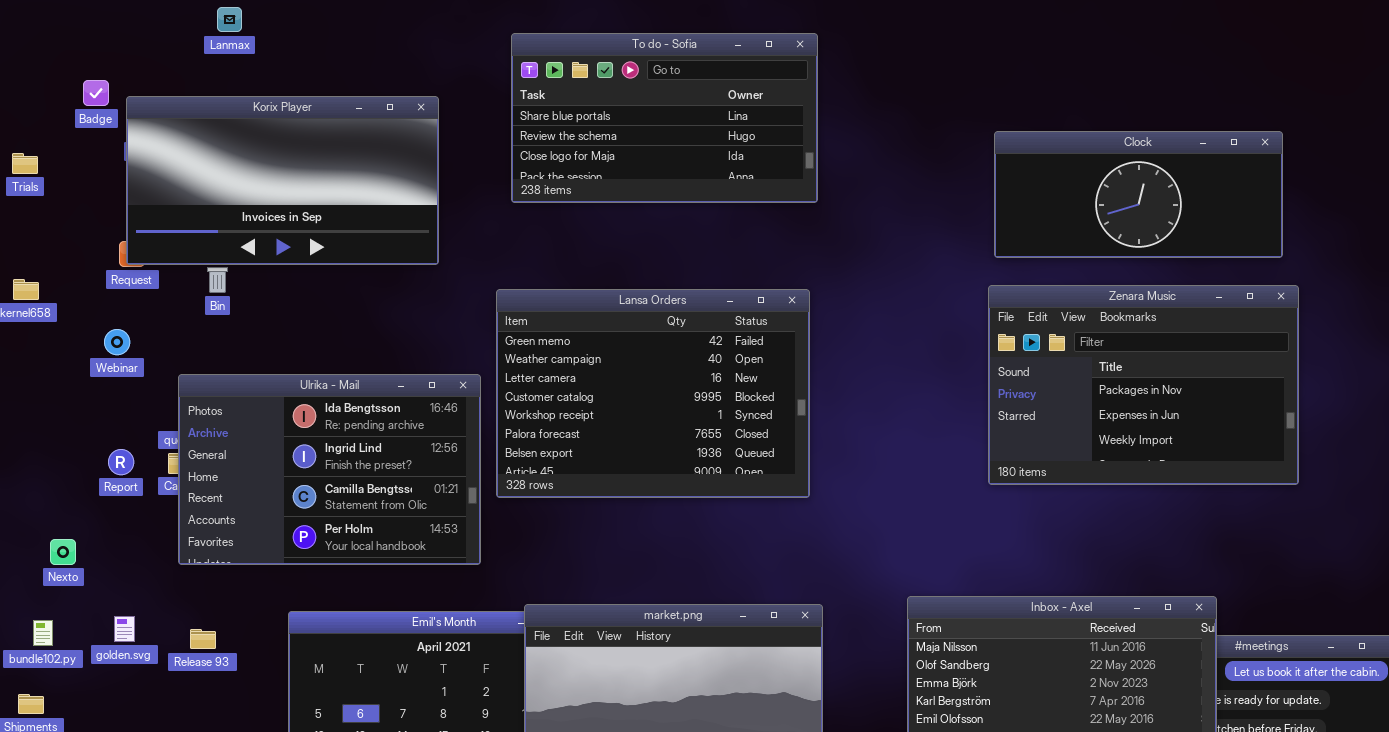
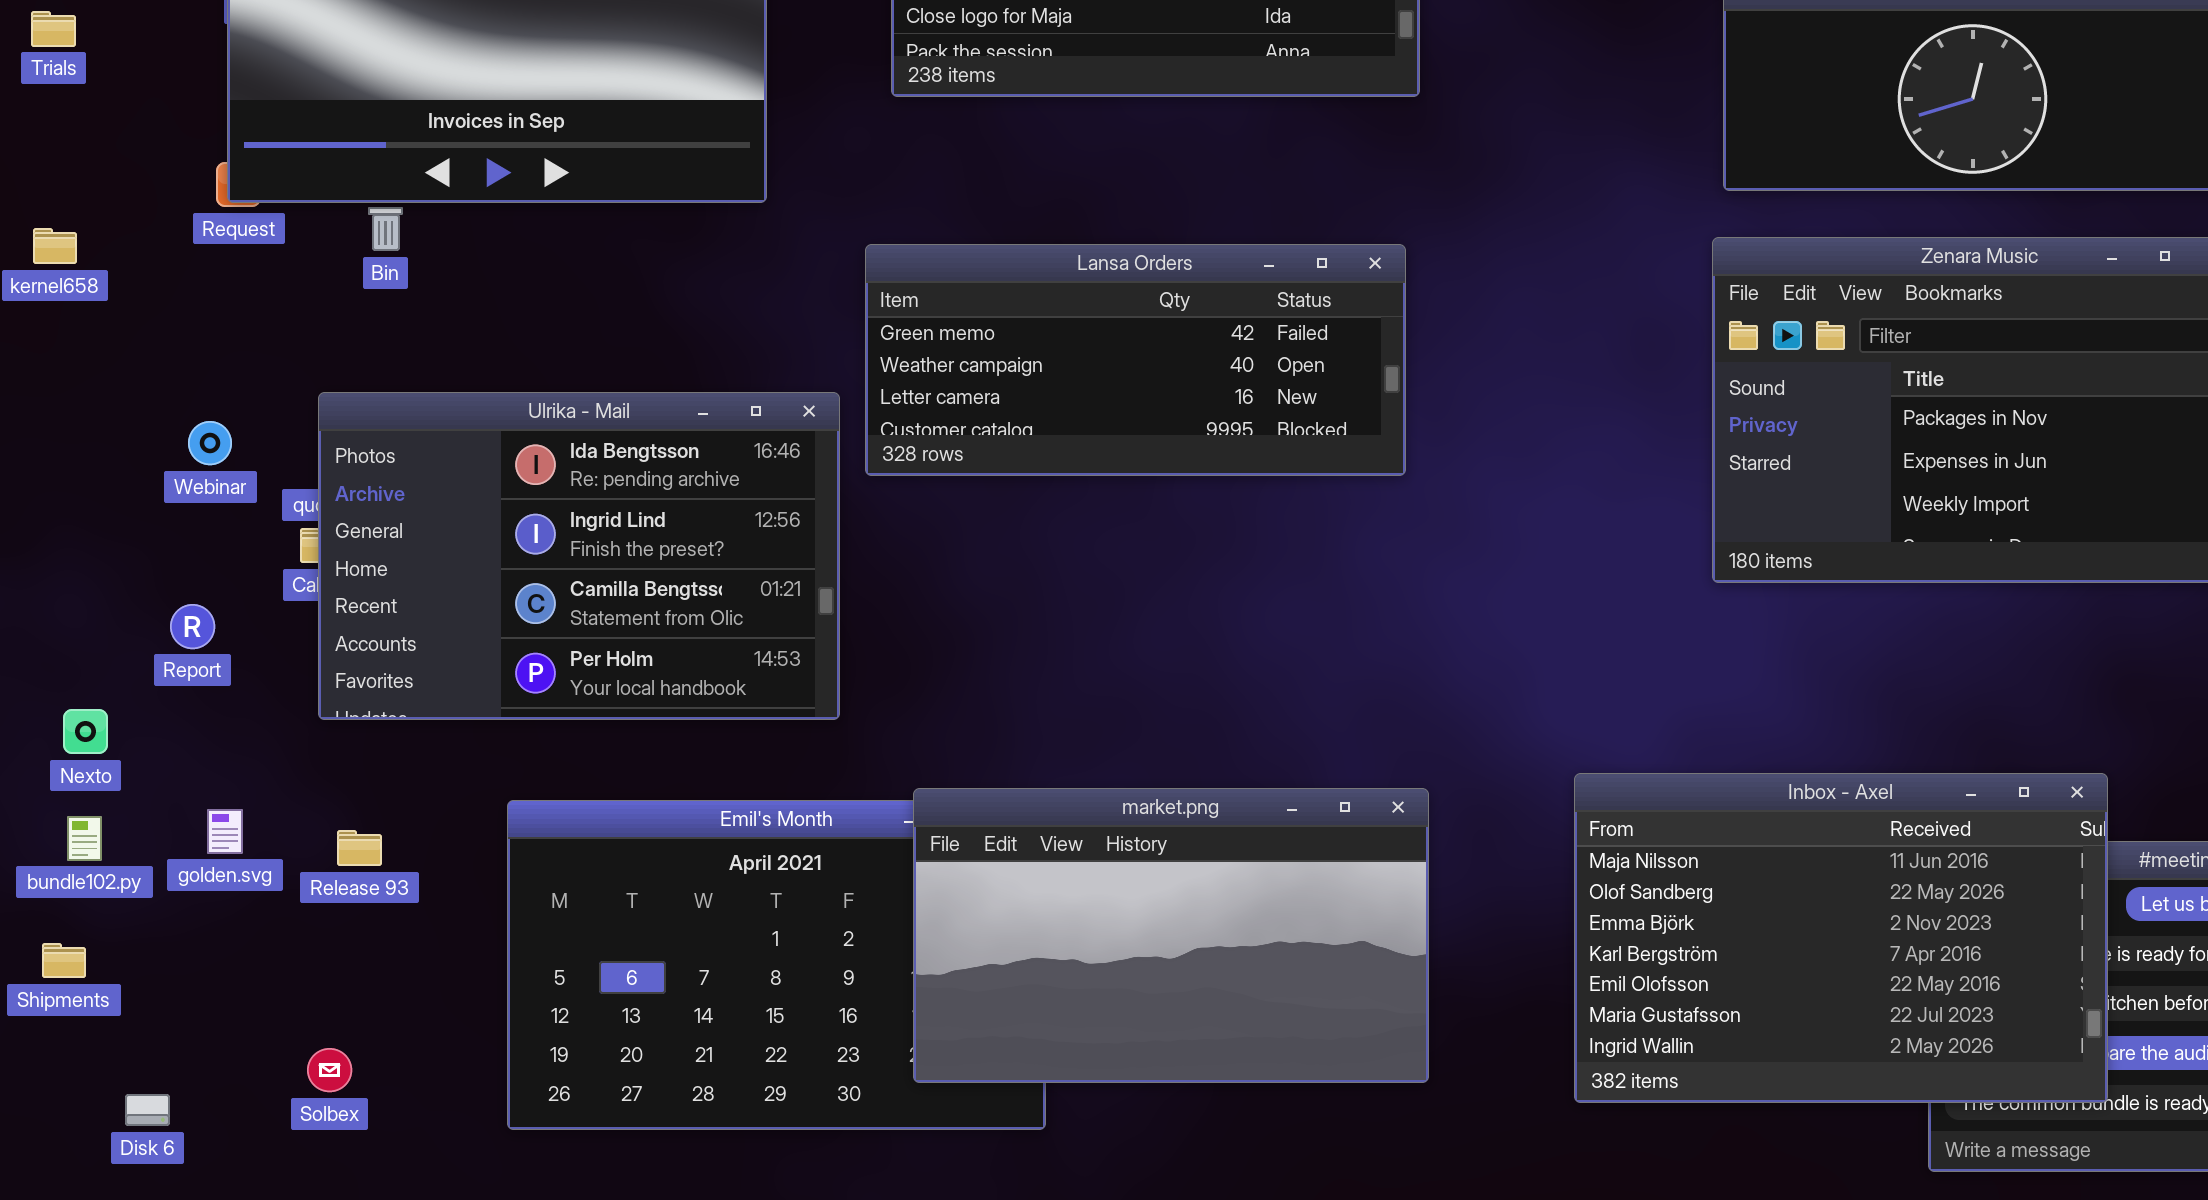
Lansa Orders: [496,289,810,498] -> [865,244,1406,476], resized
Webinar: [104,329,130,355] -> [188,421,232,465], moved
Report: [108,449,134,475] -> [170,604,215,649], moved
Nexto: [50,539,76,565] -> [63,709,108,754], moved

